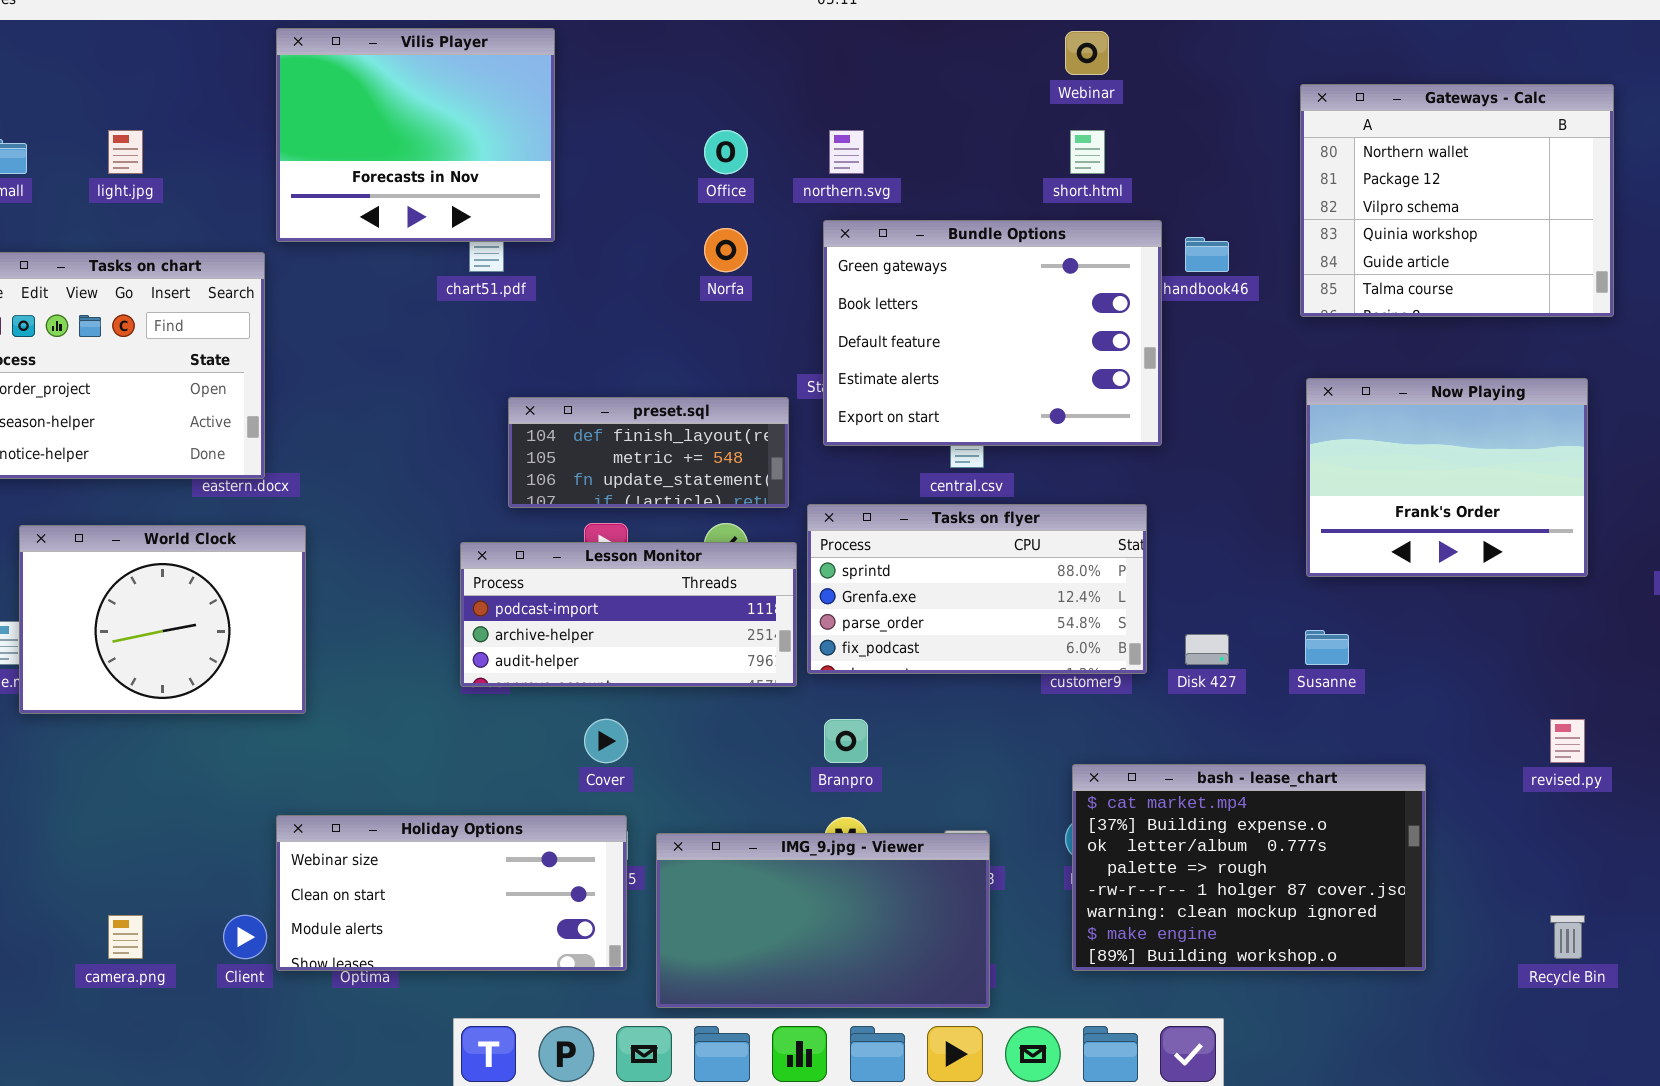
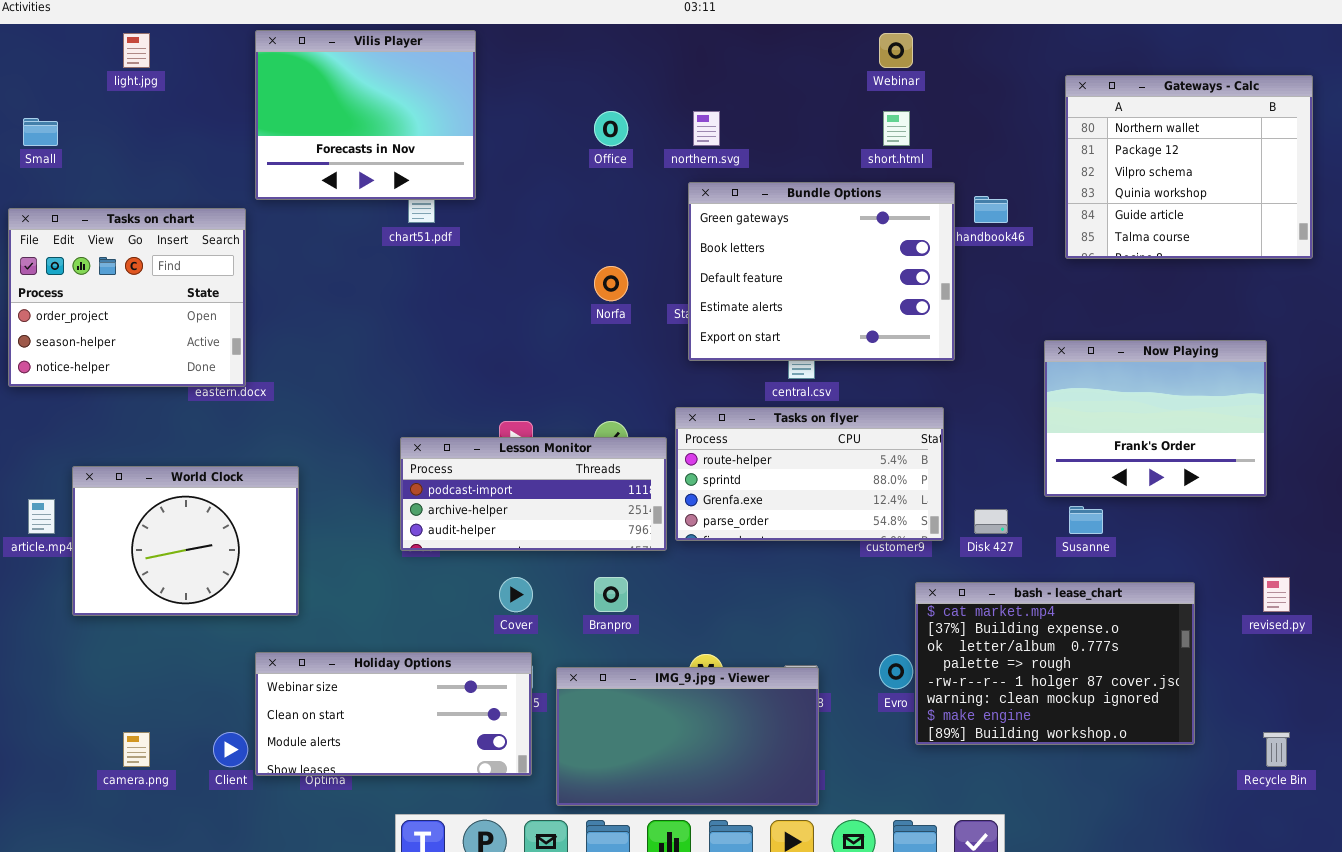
light.jpg: [108,130,143,174] -> [123,33,150,68], moved
Norfa: [704,228,748,272] -> [594,266,628,301], moved
Now Playing: [1306,378,1588,577] -> [1044,340,1267,497], moved
preset.sql: [508,397,789,508] -> none, closed
Tasks on flyer: [807,504,1147,674] -> [675,407,944,541], scrolled up 1 row
World Clock: [19,525,306,714] -> [72,466,299,616], moved
Branpro: [824,719,868,763] -> [594,577,628,612], moved
bash - lease_chart: [1072,764,1426,971] -> [915,582,1195,745], moved

